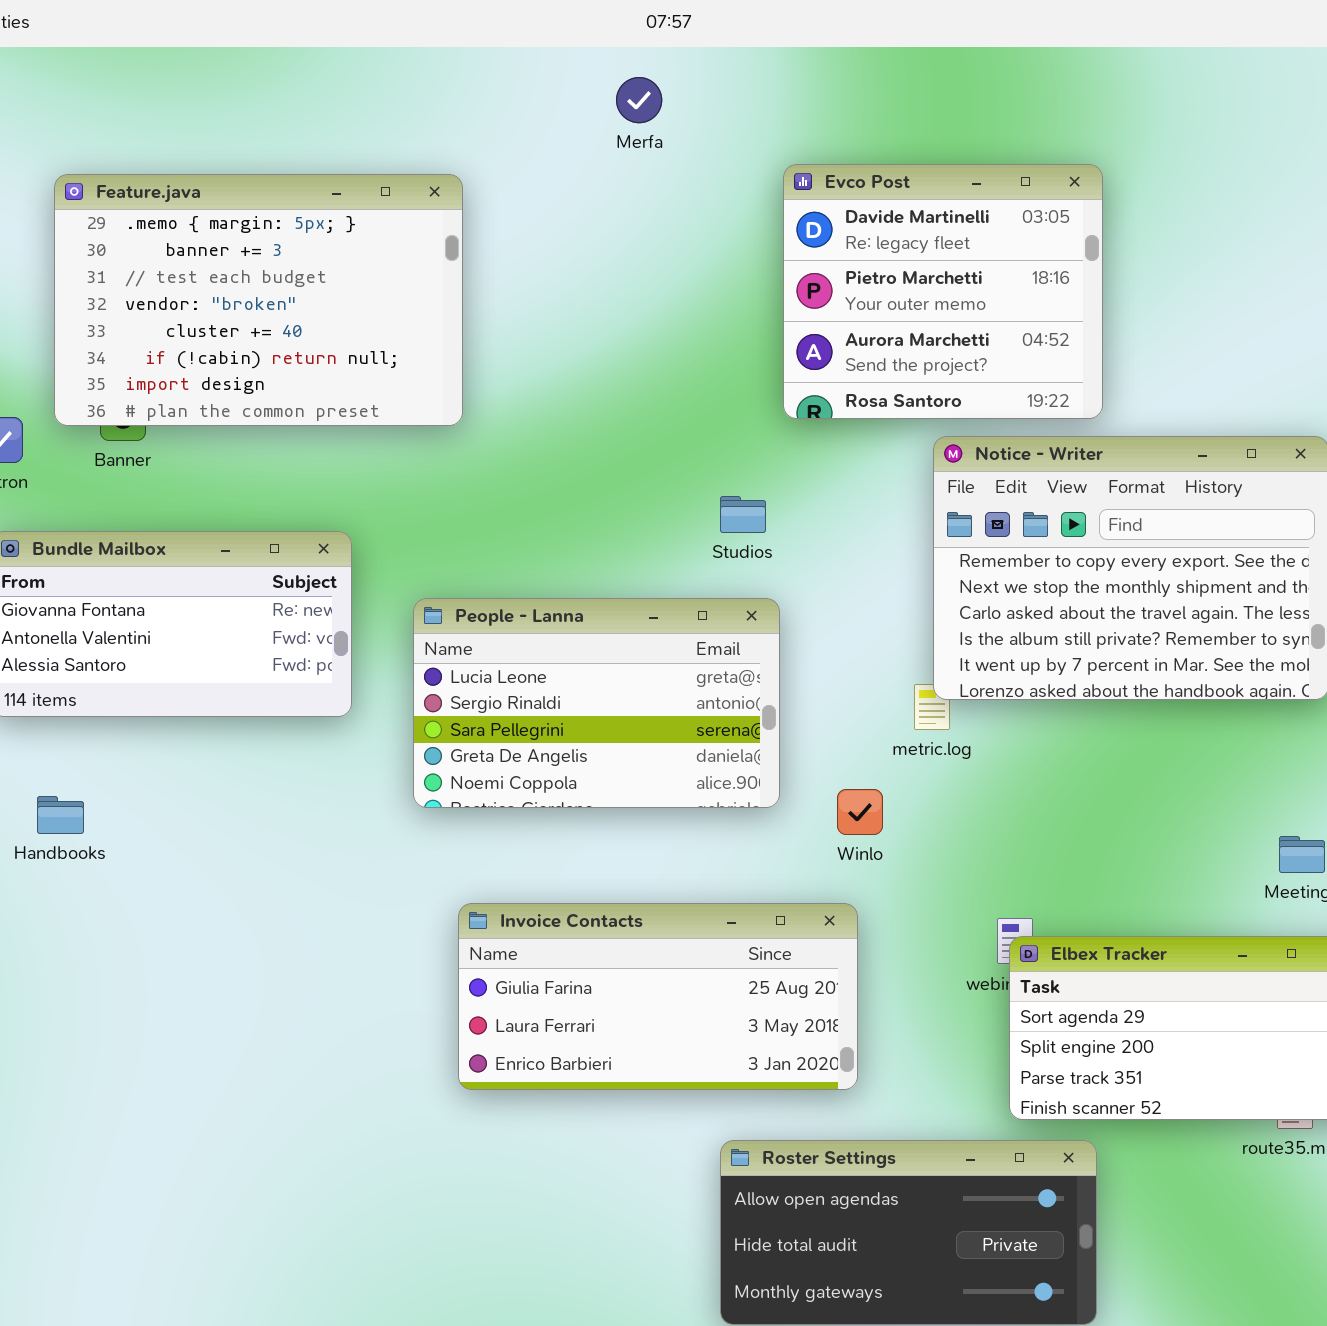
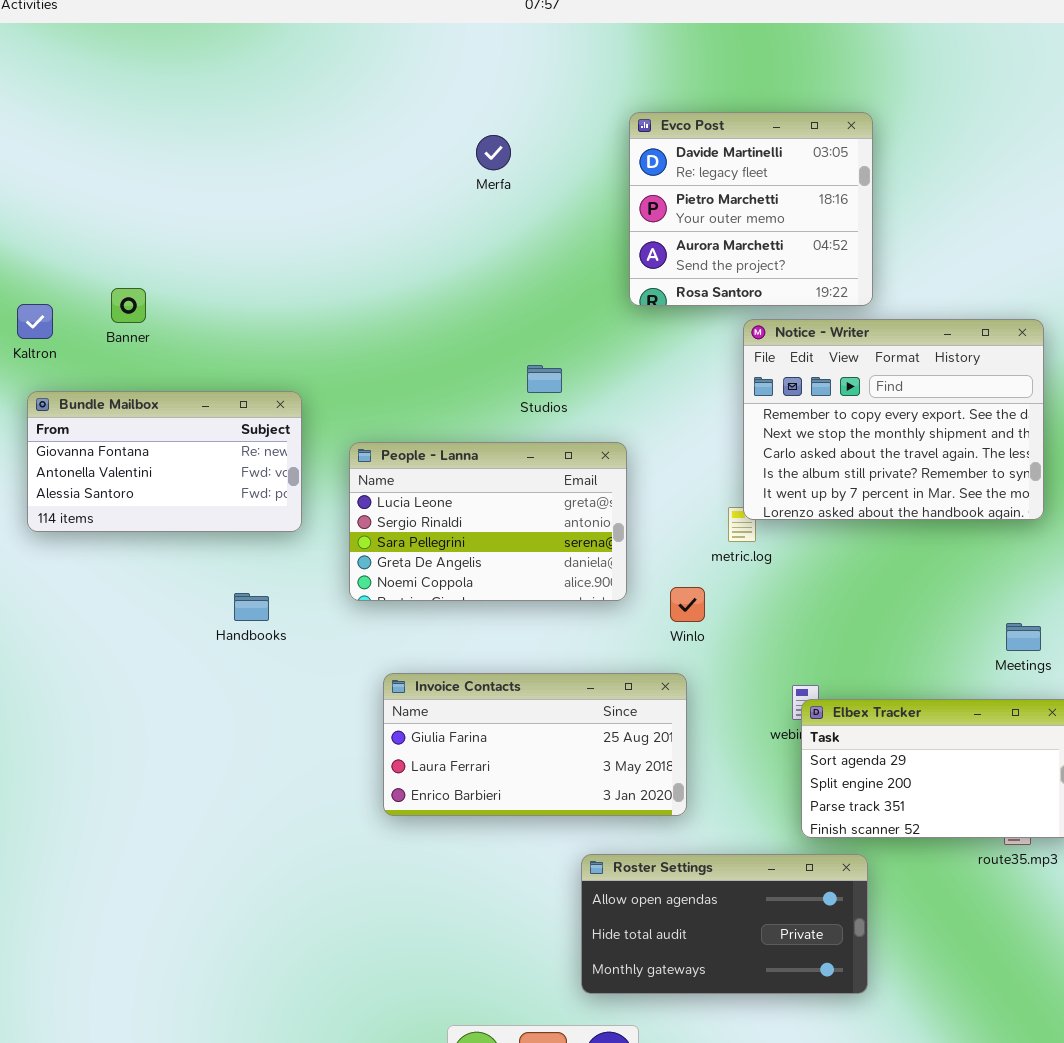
Merfa: [616,77,662,123] -> [476,135,511,170], moved
Feature.java: [54,174,463,426] -> none, closed
Studios: [720,496,766,533] -> [527,365,562,393], moved
Handbooks: [37,796,84,834] -> [234,593,269,621], moved

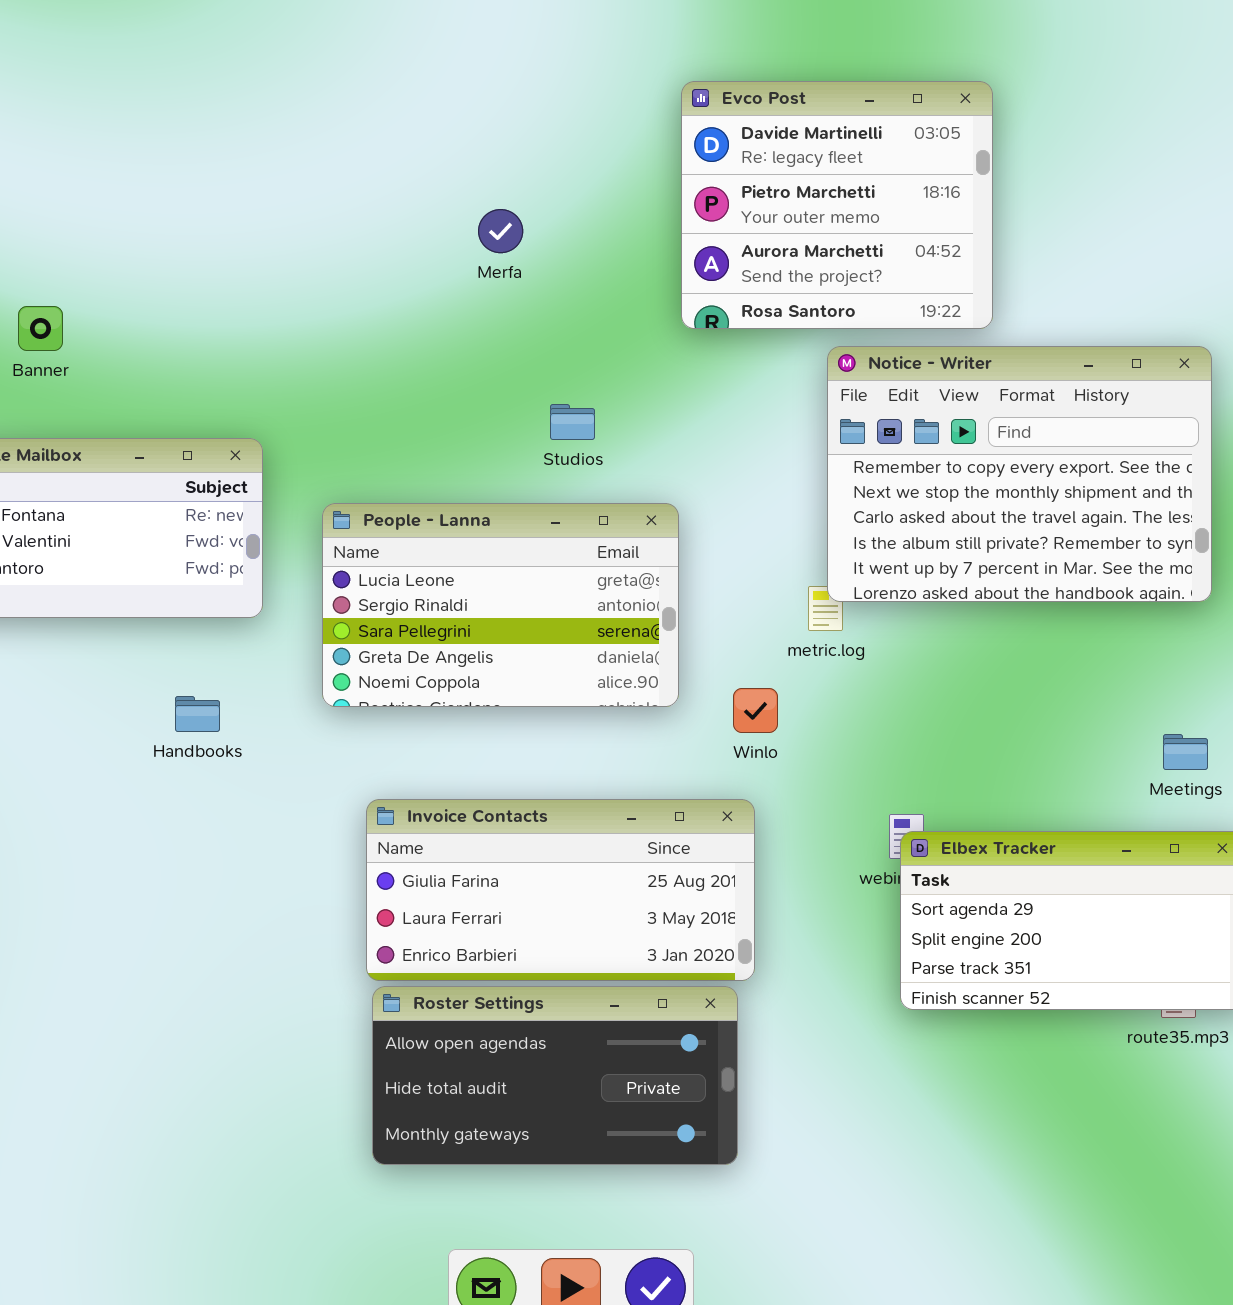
Merfa: [476,135,511,170] -> [478,209,523,253], moved
Roster Settings: [581,854,868,994] -> [372,986,738,1165], moved

